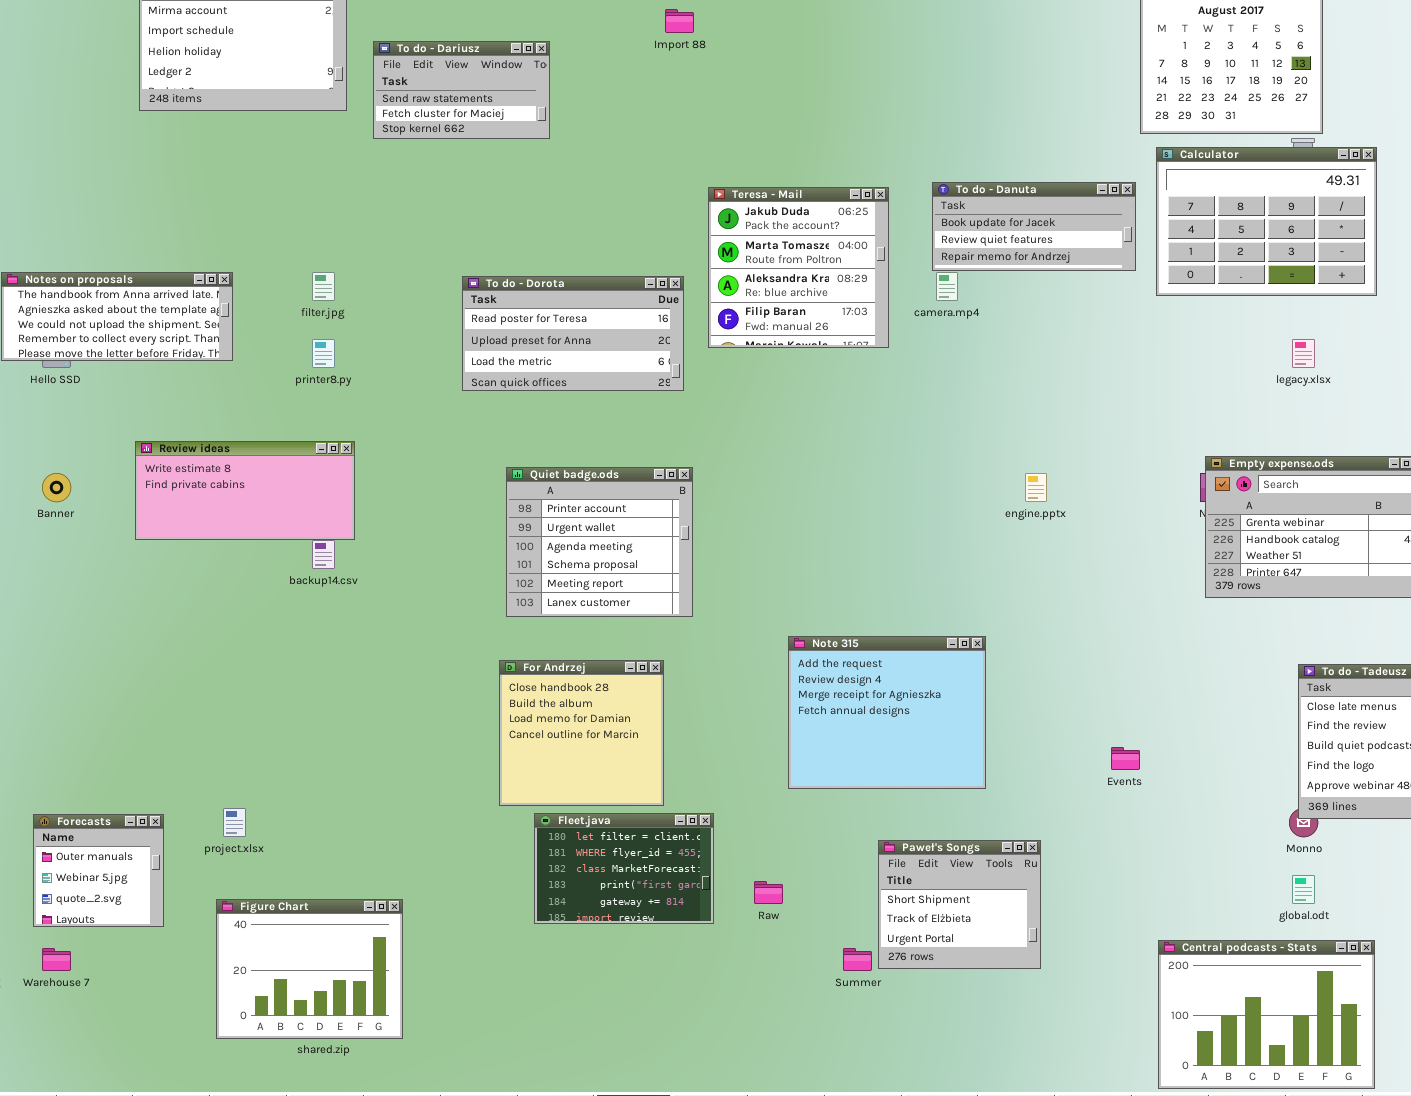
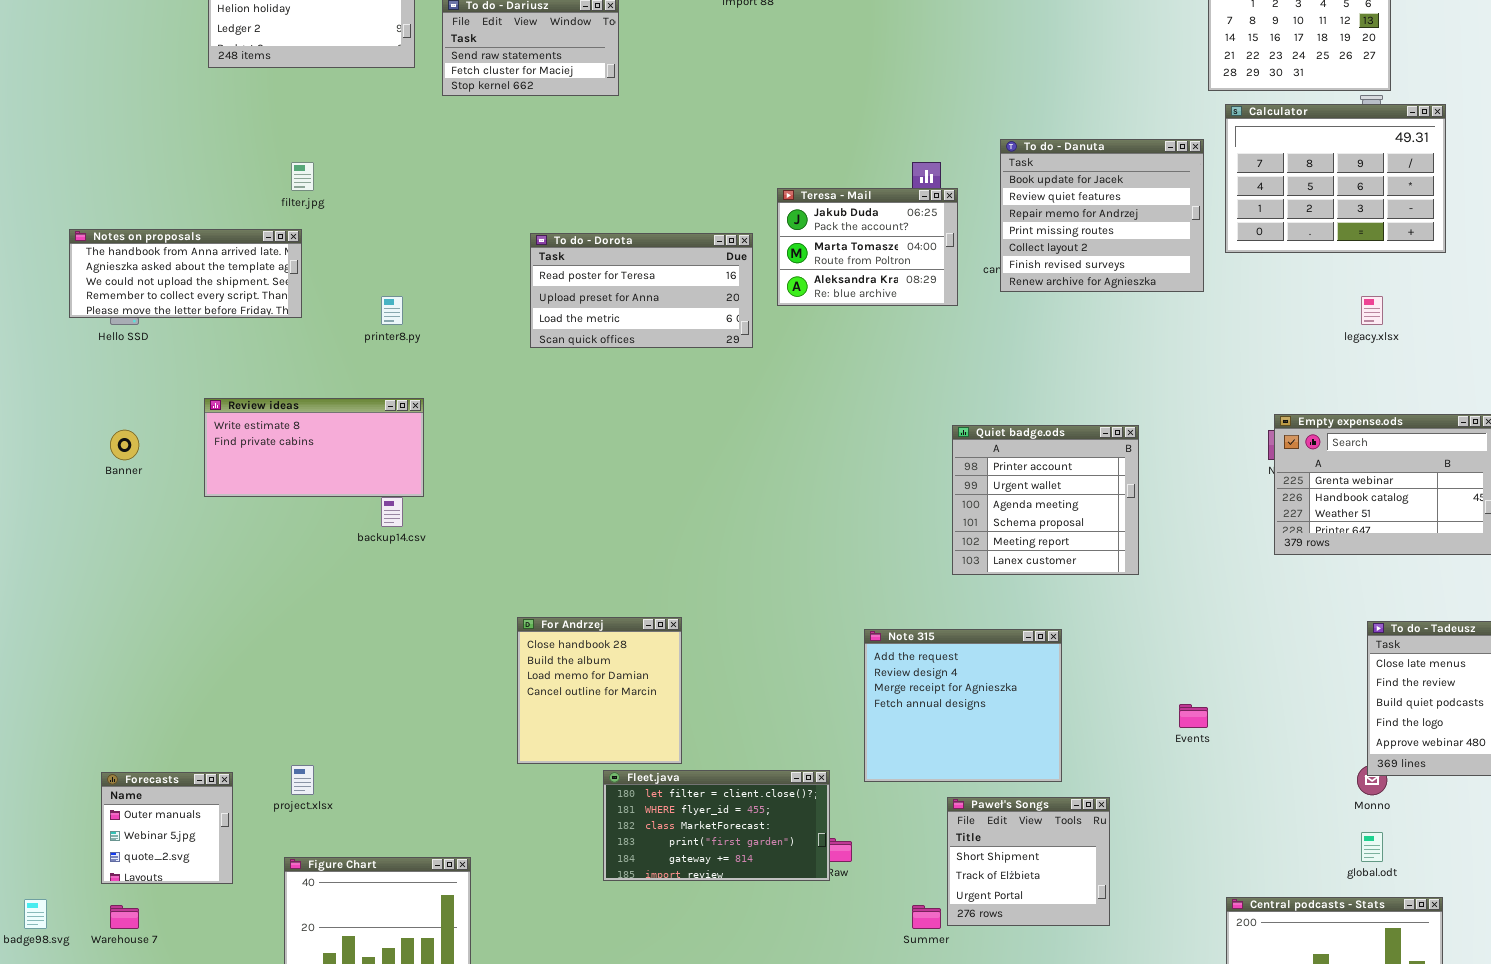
To do - Danuta: [932,182,1136,271] -> [1000,139,1204,292], resized
Teresa - Mail: [708,187,889,348] -> [777,188,958,306], resized
filter.jpg: [312,272,335,301] -> [291,162,314,191], moved
Quiet badge.ods: [506,467,693,617] -> [952,425,1139,575], moved
Note 315: [788,636,986,789] -> [864,629,1062,782], moved
For Andrzej: [499,660,664,806] -> [517,617,682,764], moved
Fleet.java: [534,813,714,924] -> [603,770,830,881], resized

